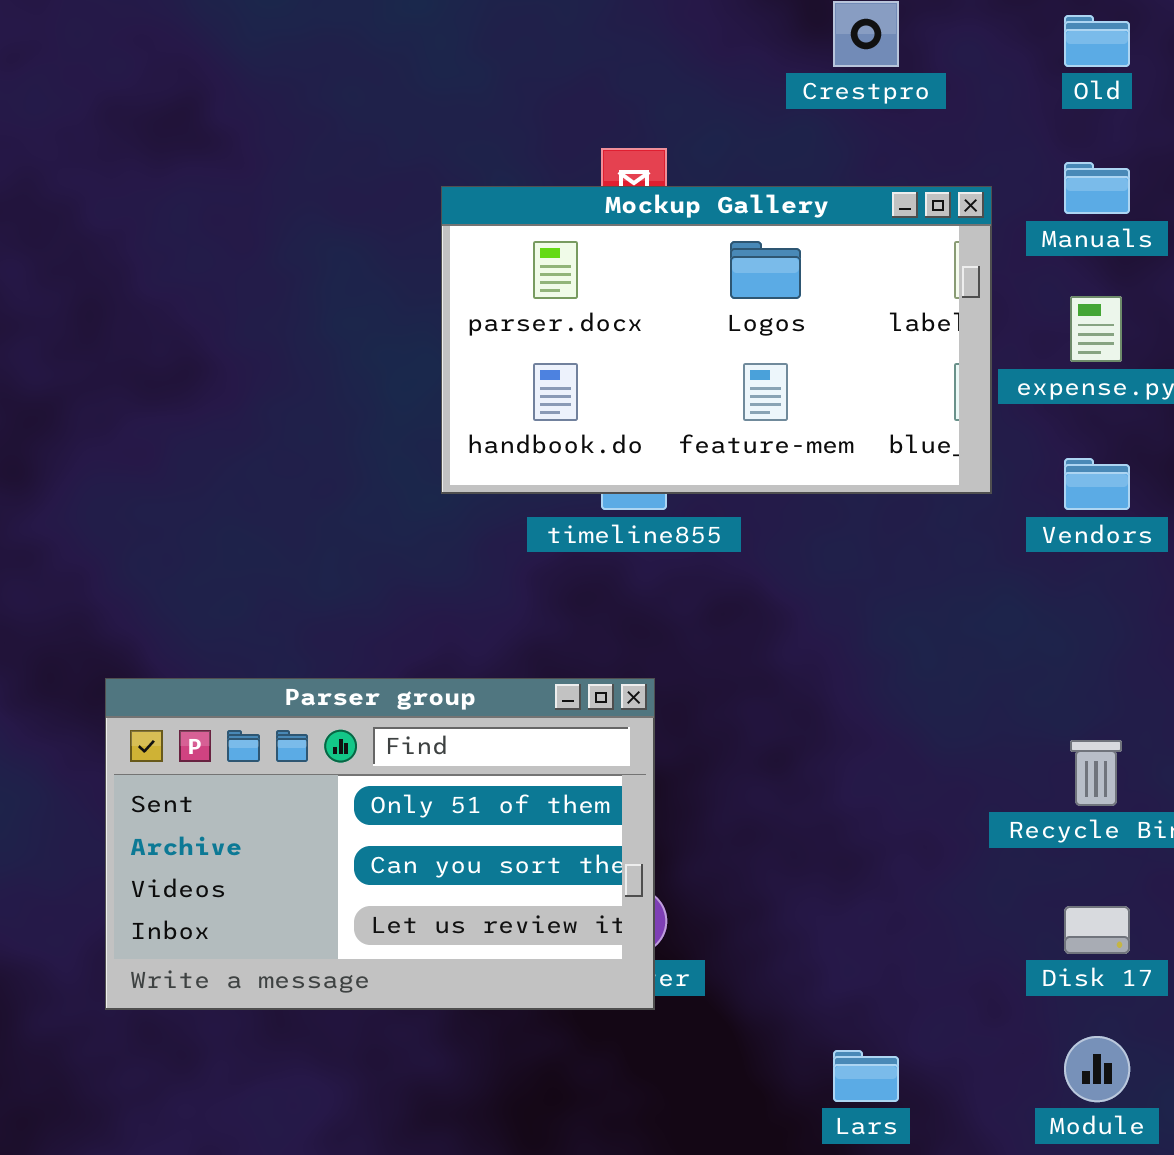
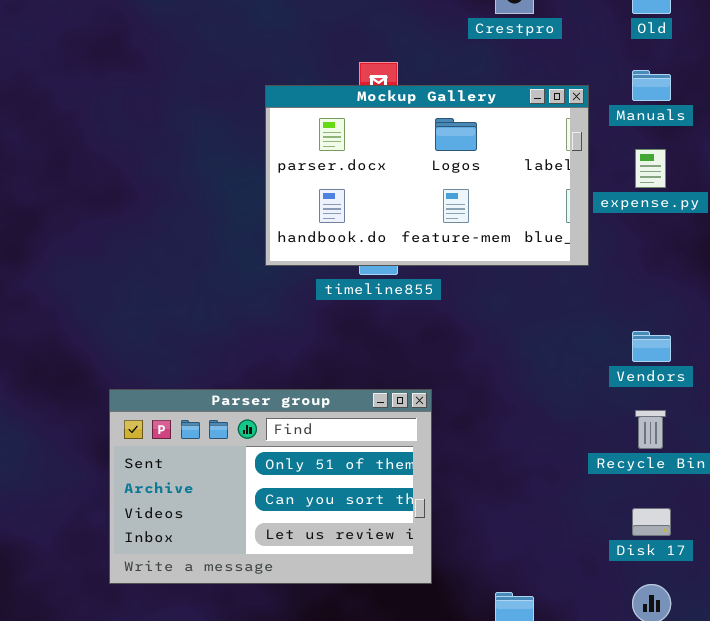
Vendors: [1064,458,1130,510] -> [632,331,671,362], moved
Parser group: [105,678,655,1010] -> [109,389,432,584], moved

